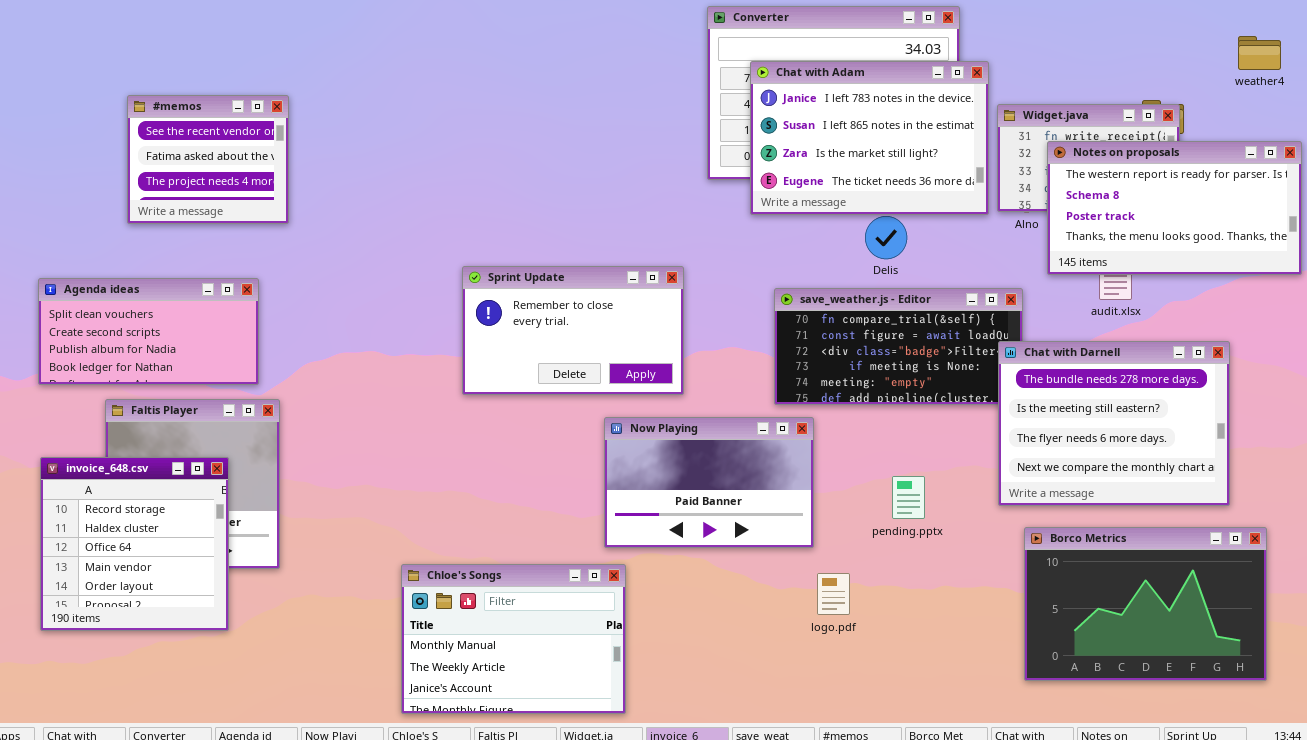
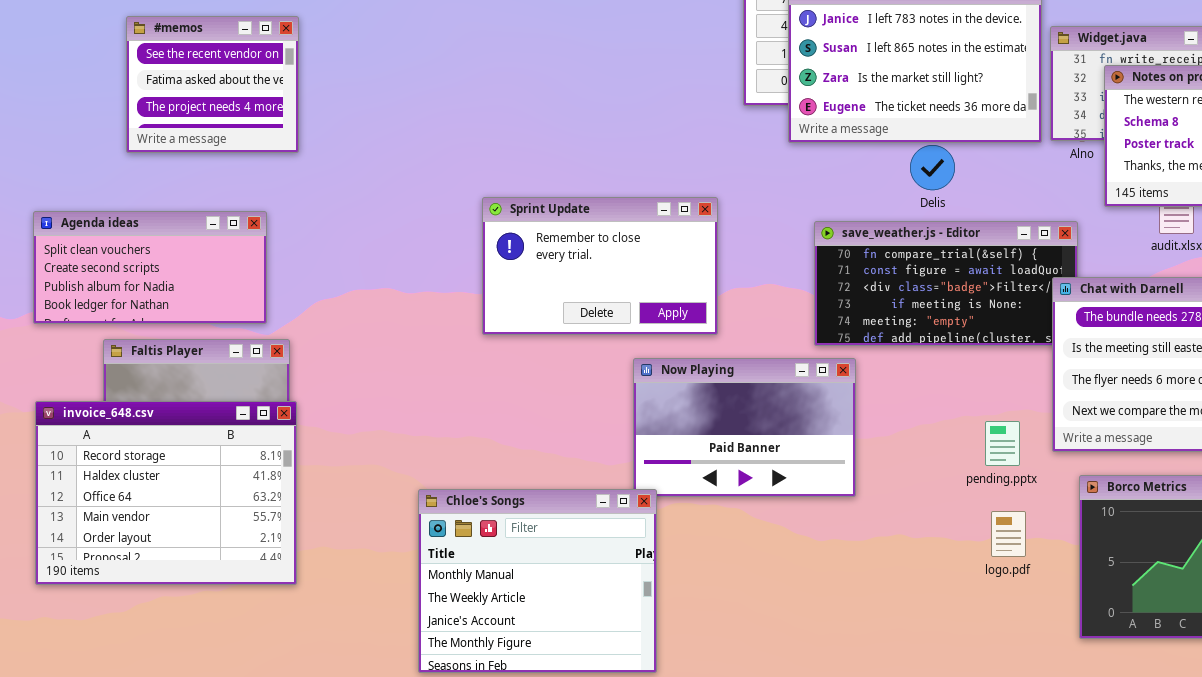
invoice_648.csv: [40,457,229,631] -> [35,401,297,585], resized
pending.pptx: [892,476,925,519] -> [985,421,1020,466], moved
Chloe's Songs: [401,564,626,714] -> [418,489,657,673], resized
logo.pdf: [817,573,850,615] -> [991,511,1026,557], moved

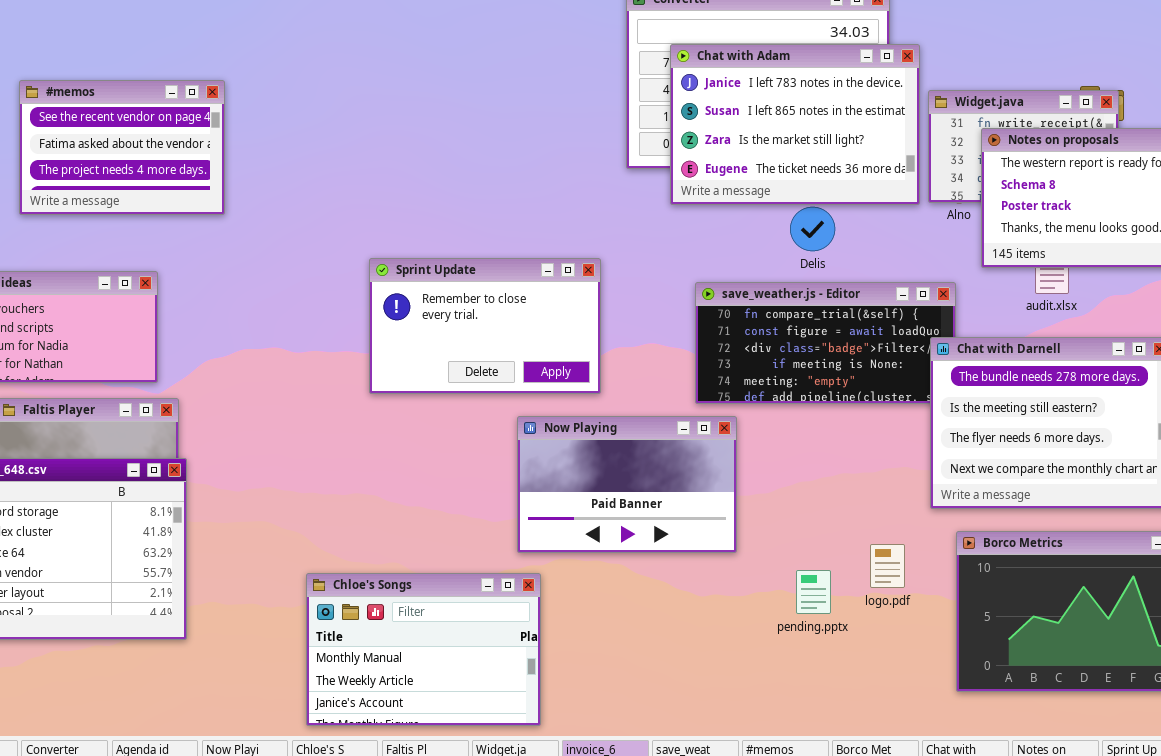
#memos: [126,16,299,153] -> [19,80,225,215], resized
pending.pptx: [985,421,1020,466] -> [796,570,831,614], moved
Chloe's Songs: [418,489,657,673] -> [306,573,541,726], resized
logo.pdf: [991,511,1026,557] -> [870,544,905,588], moved

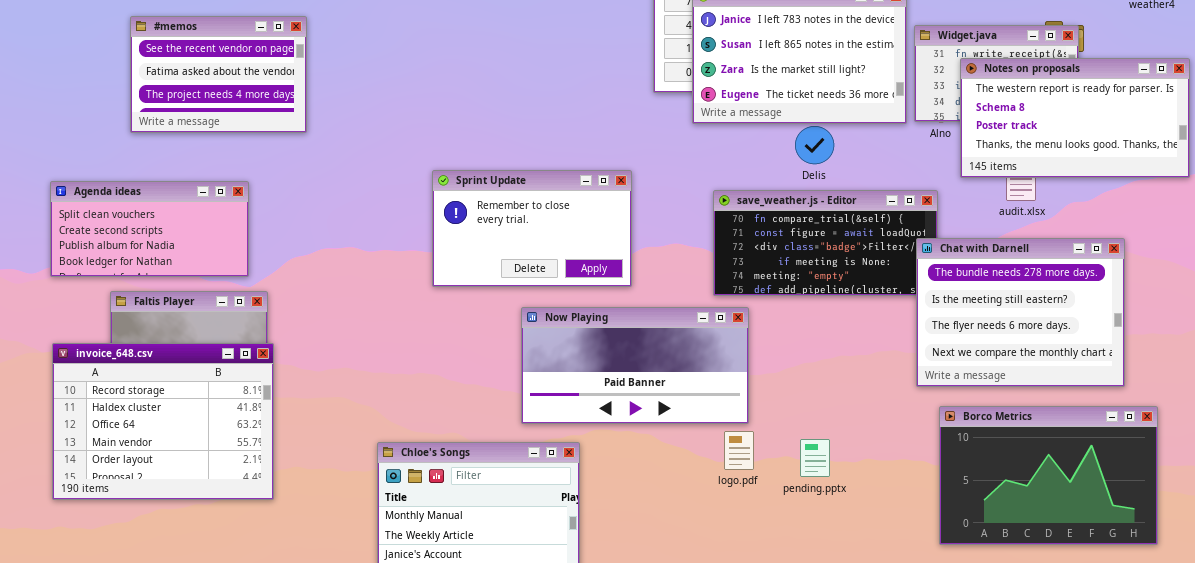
Now Playing: [517,416,737,553] -> [521,307,749,424], resized
logo.pdf: [870,544,905,588] -> [724,431,754,470], moved

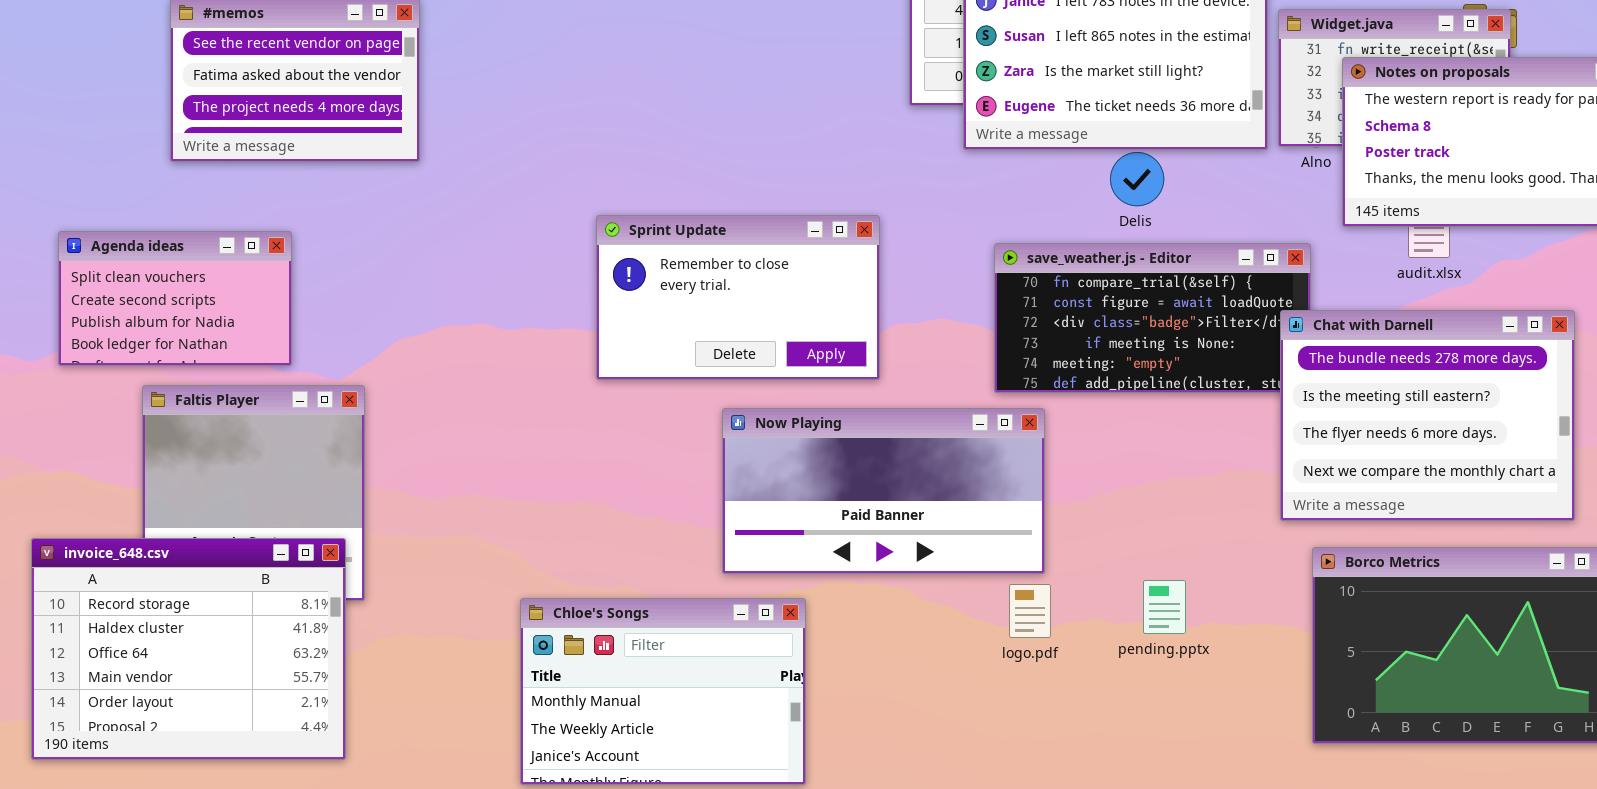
Agenda ideas: [50,181,249,277] -> [58,231,292,366], resized
invoice_648.csv: [52,343,274,500] -> [31,538,346,760], moved
pending.pptx: [800,439,830,477] -> [1143,580,1186,634], moved

